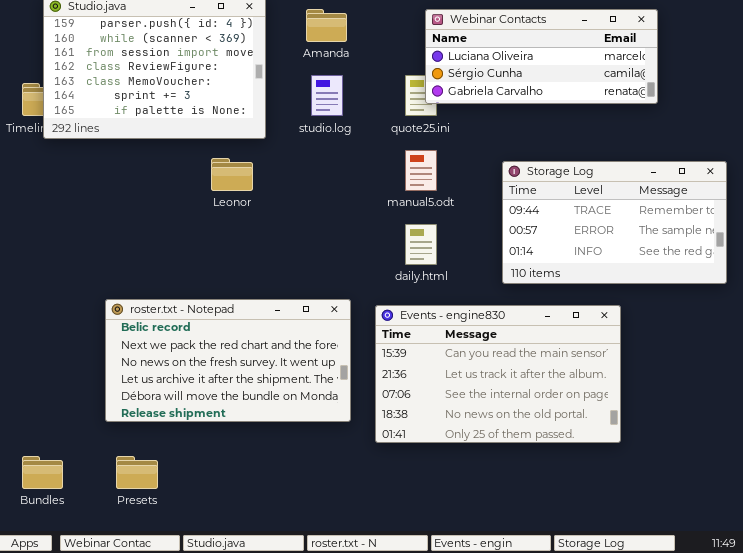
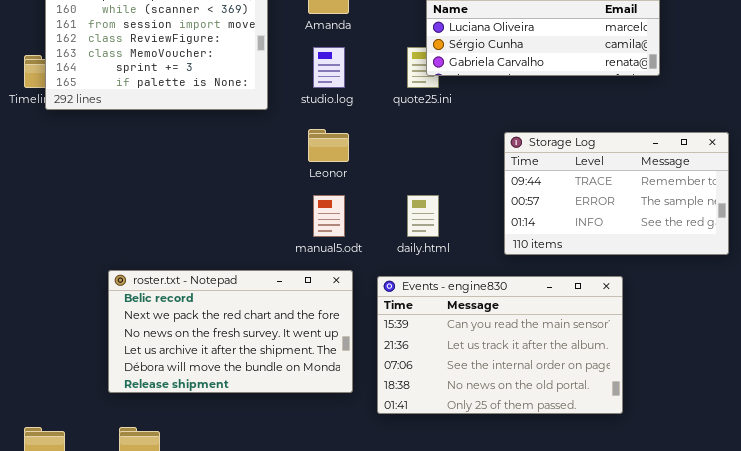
manual5.odt: [405,150,437,191] -> [313,195,345,237], moved
Leonor: [211,158,253,191] -> [308,129,349,162], moved

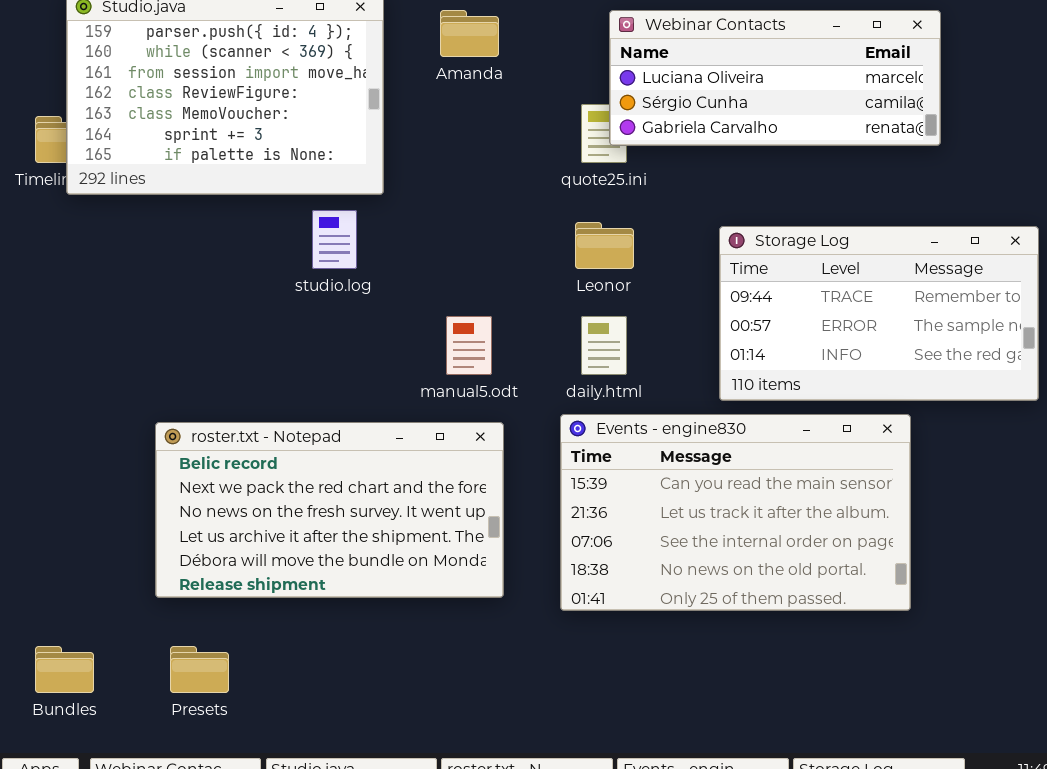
studio.log: [313,47,345,88] -> [312,210,357,269], moved
Leonor: [308,129,349,162] -> [575,222,634,269], moved
Events - engine830: [377,276,623,414] -> [560,414,911,611], moved

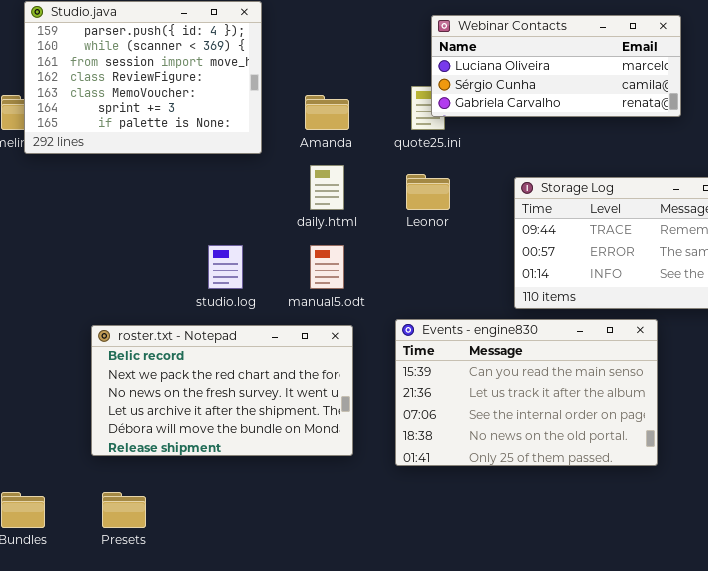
Amanda: [440,10,499,57] -> [305,95,349,130], moved
studio.log: [312,210,357,269] -> [208,245,243,289], moved
daily.html: [581,316,627,375] -> [310,165,344,210], moved

